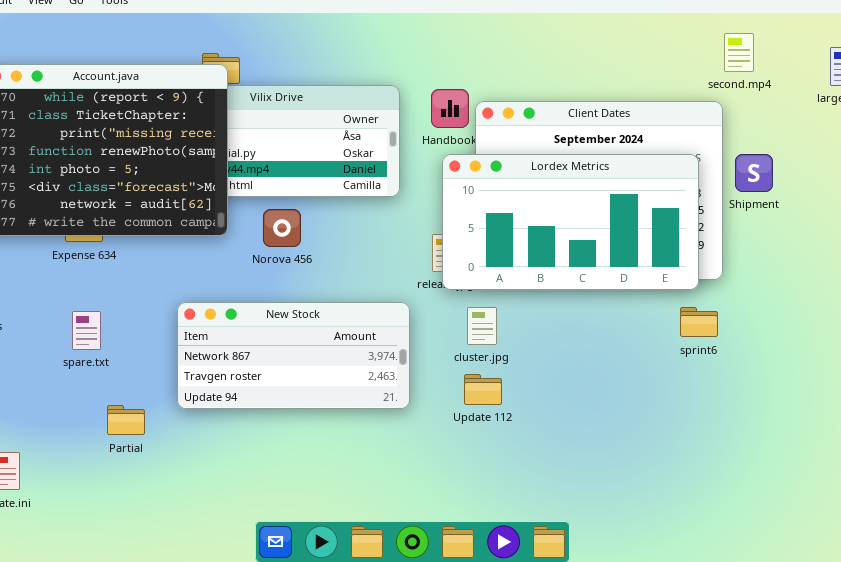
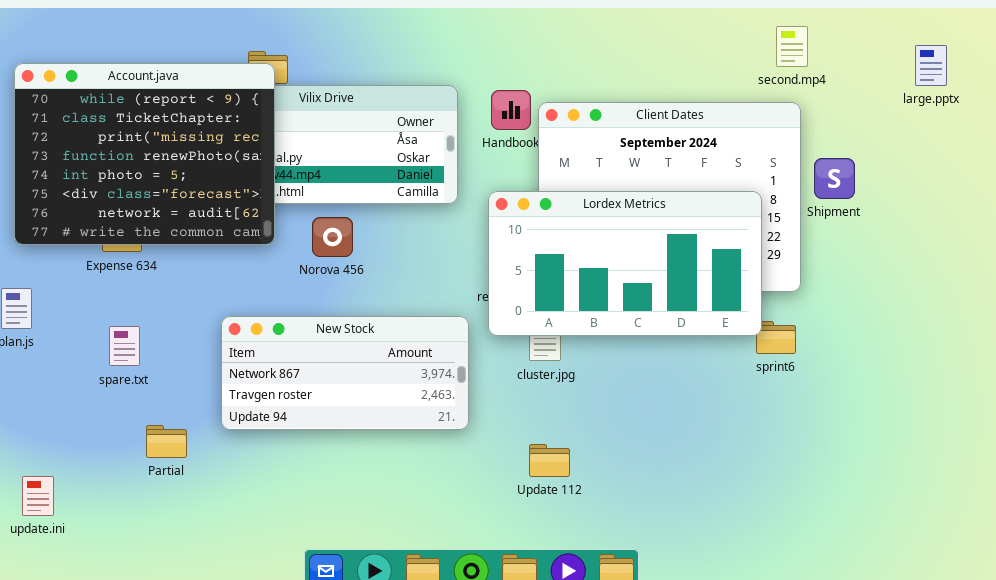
second.mp4: [724,33,754,72] -> [776,26,808,67], moved
Lordex Metrics: [442,154,699,290] -> [488,191,762,336], moved
Update 112: [464,374,502,405] -> [529,444,570,477], moved

